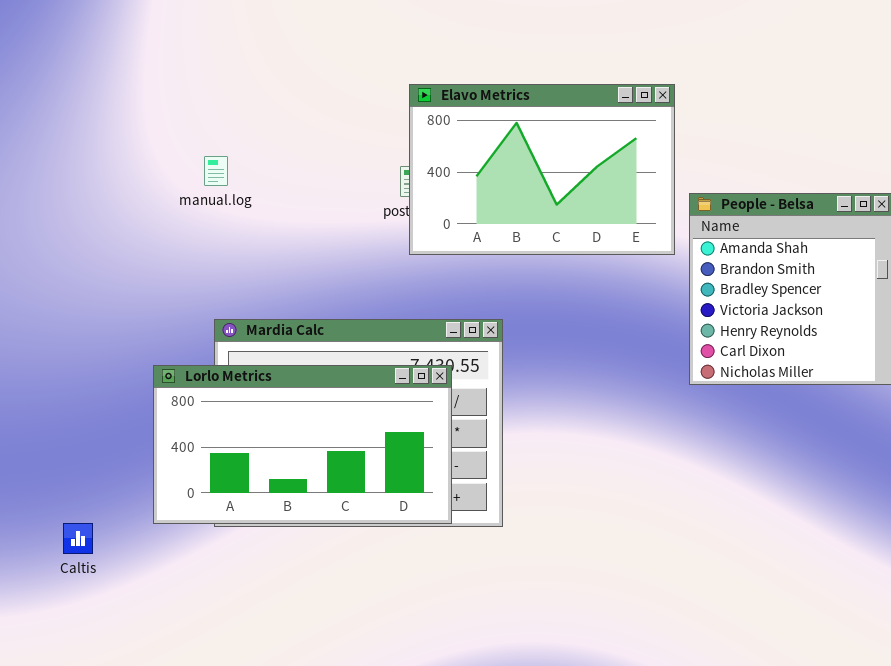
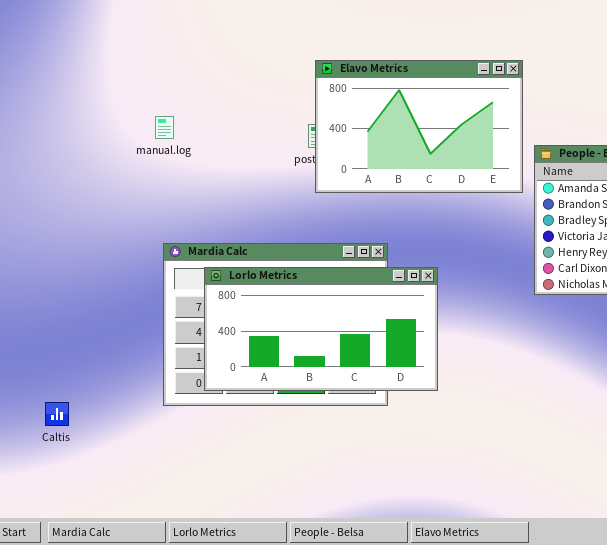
Lorlo Metrics: [153,365,452,524] -> [204,267,438,391], moved

